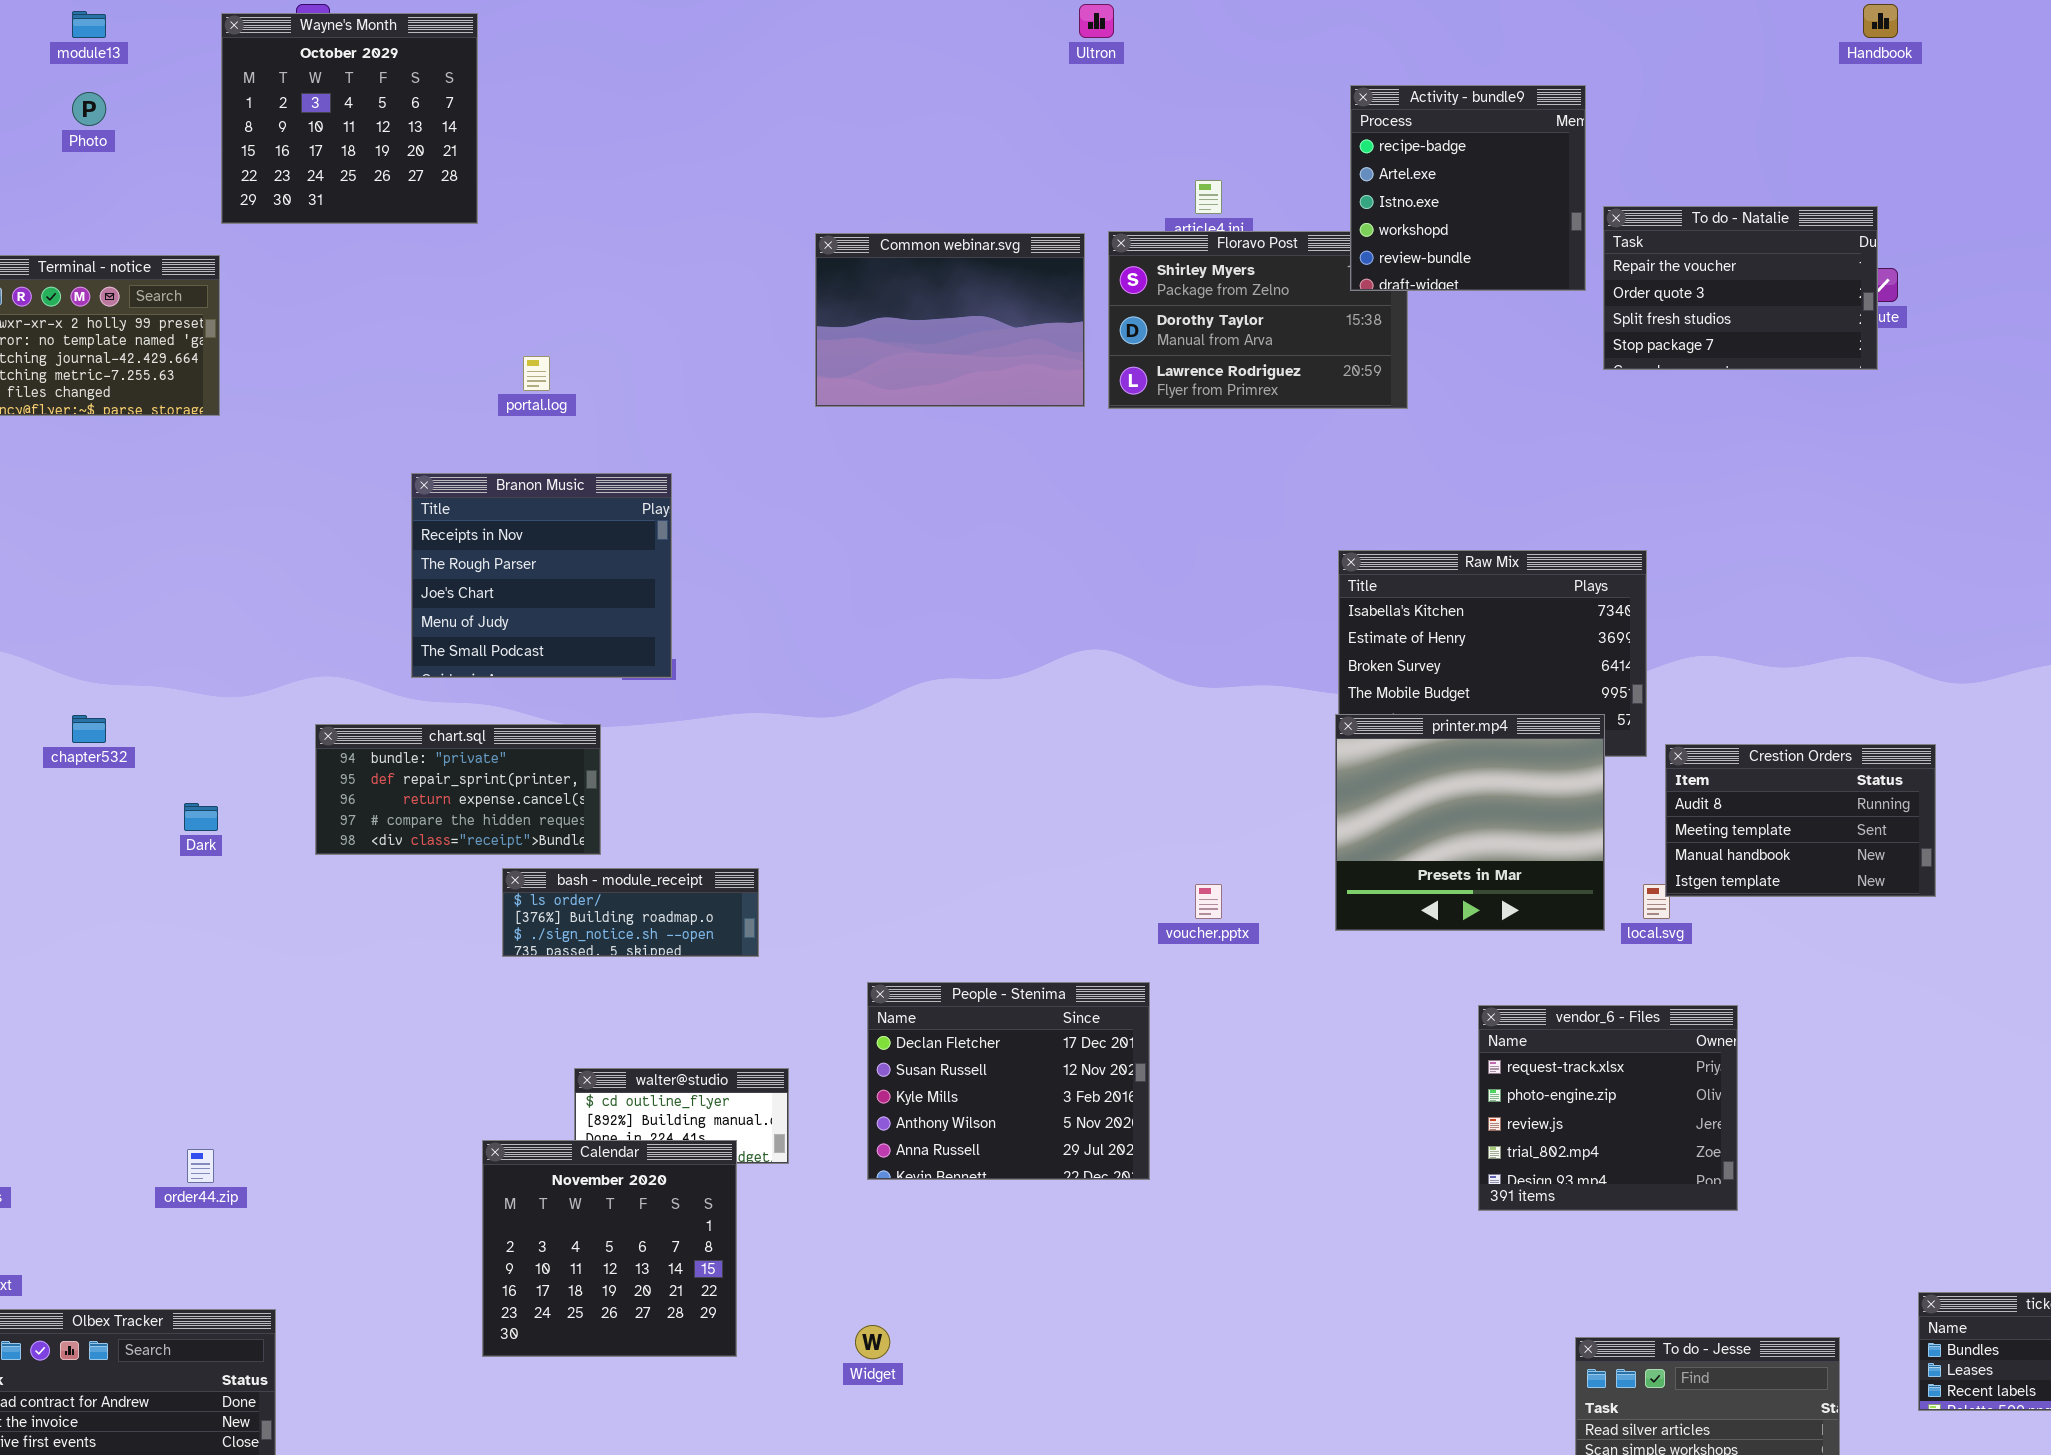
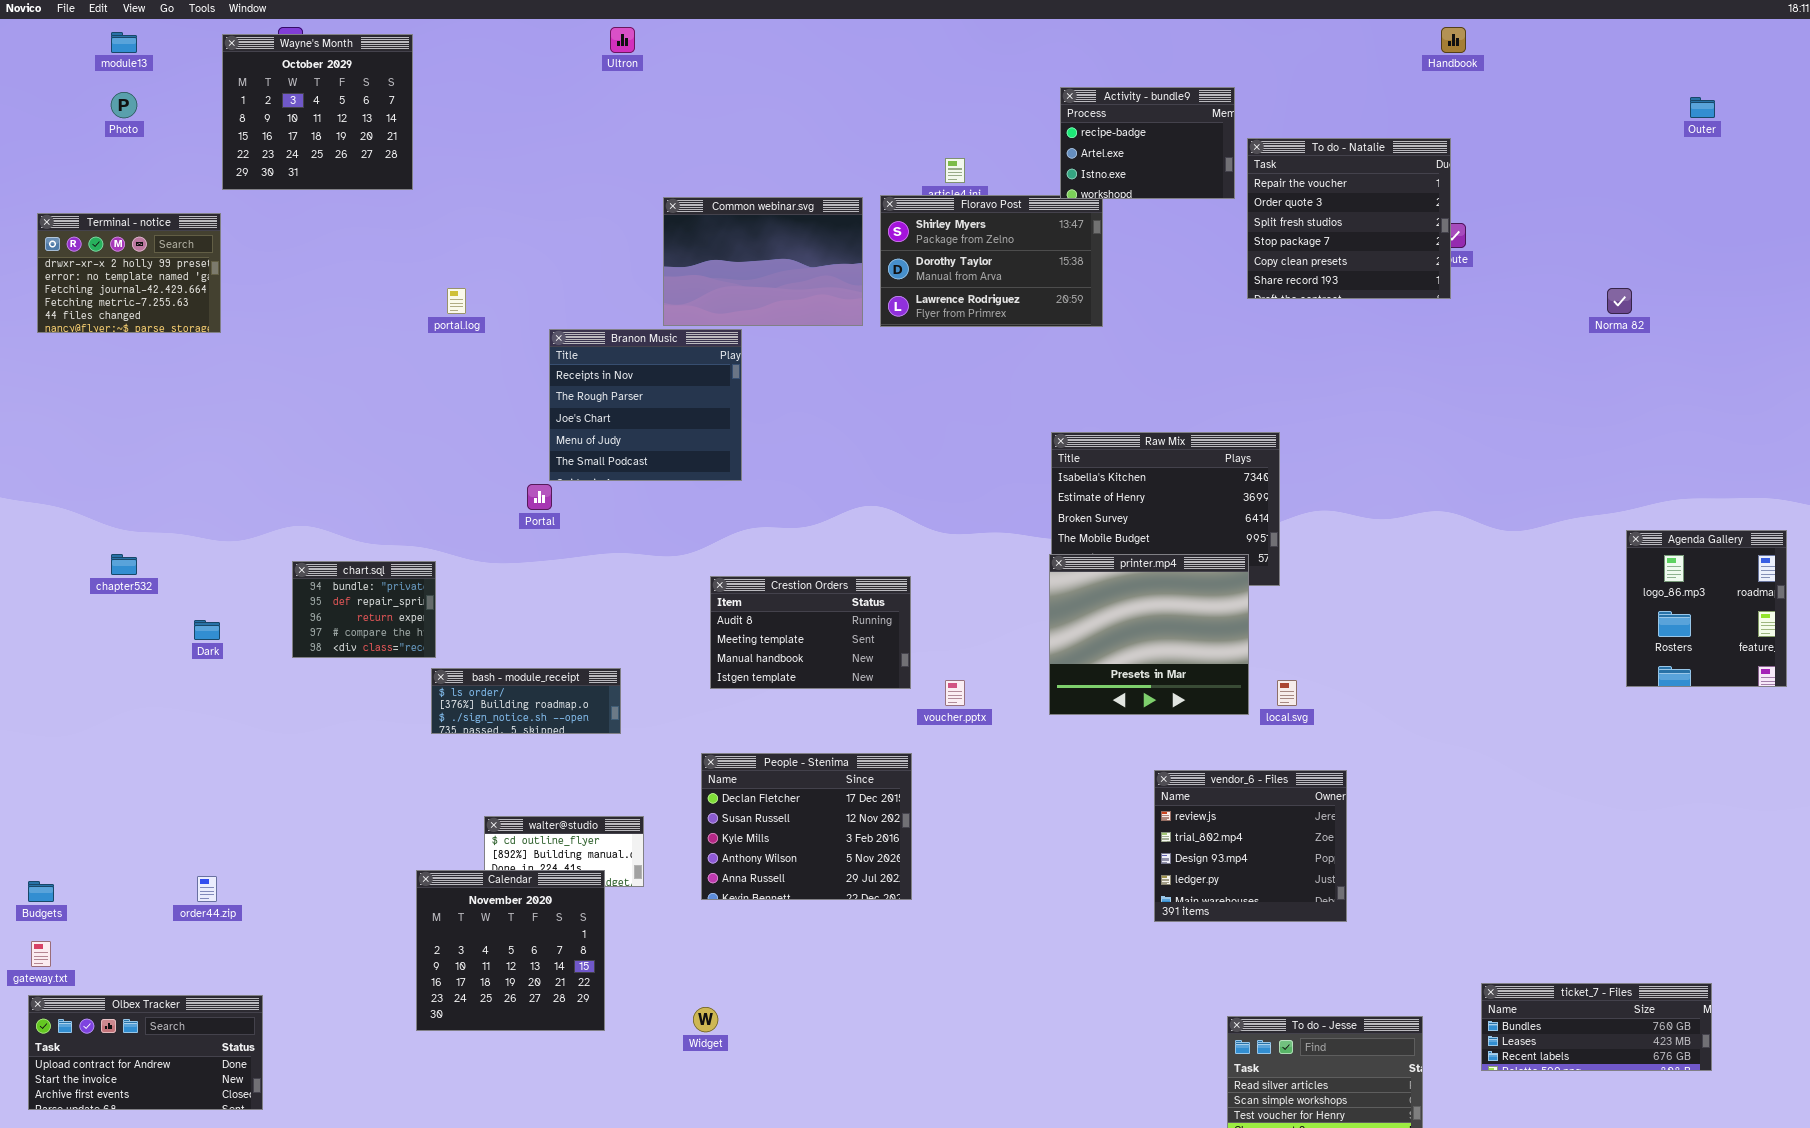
Ultron: [1079,4,1114,38] -> [610,27,635,53], moved
Activity - bundle9: [1350,85,1586,291] -> [1060,87,1235,199], resized
To do - Natalie: [1603,206,1878,370] -> [1247,138,1451,299], resized
Branon Music: [411,473,672,678] -> [549,329,742,481], moved
chart.sql: [315,724,601,855] -> [292,561,436,658], resized
Crestion Orders: [1665,744,1936,897] -> [710,576,911,689], moved
vendor_6 - Files: [1478,1005,1738,1211] -> [1154,770,1347,922], scrolled down 2 rows

